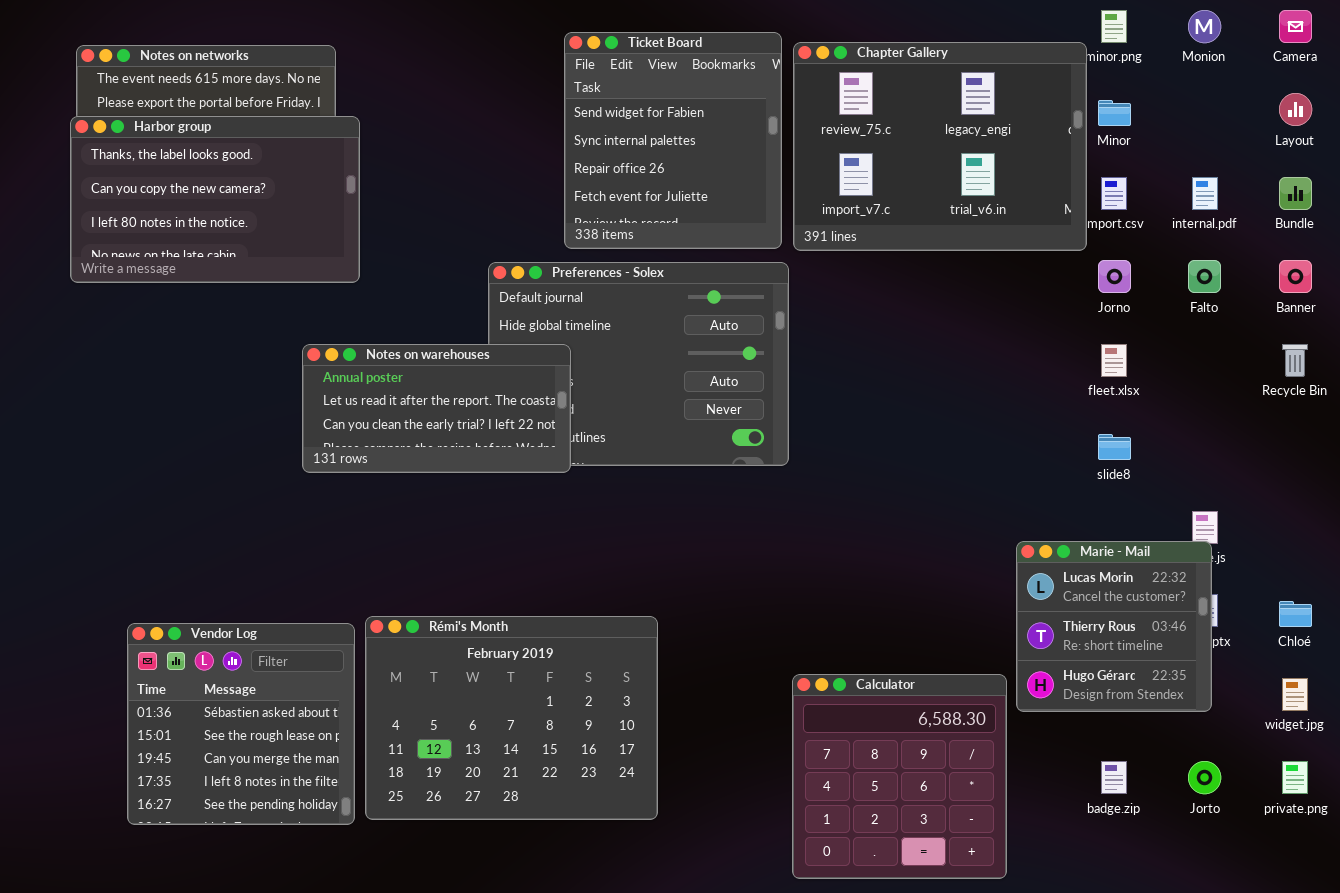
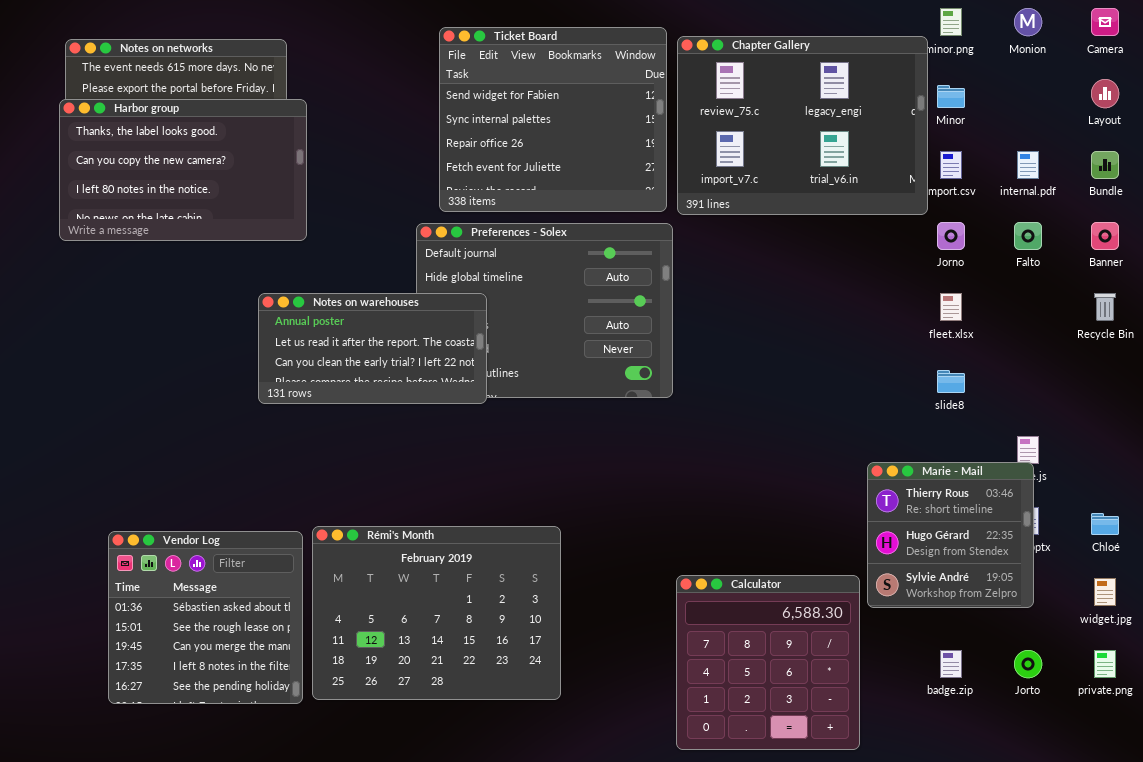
Ticket Board: [564,32,782,249] -> [439,27,667,212], resized
Marie - Mail: [1016,541,1212,712] -> [867,462,1034,608], scrolled down 1 row

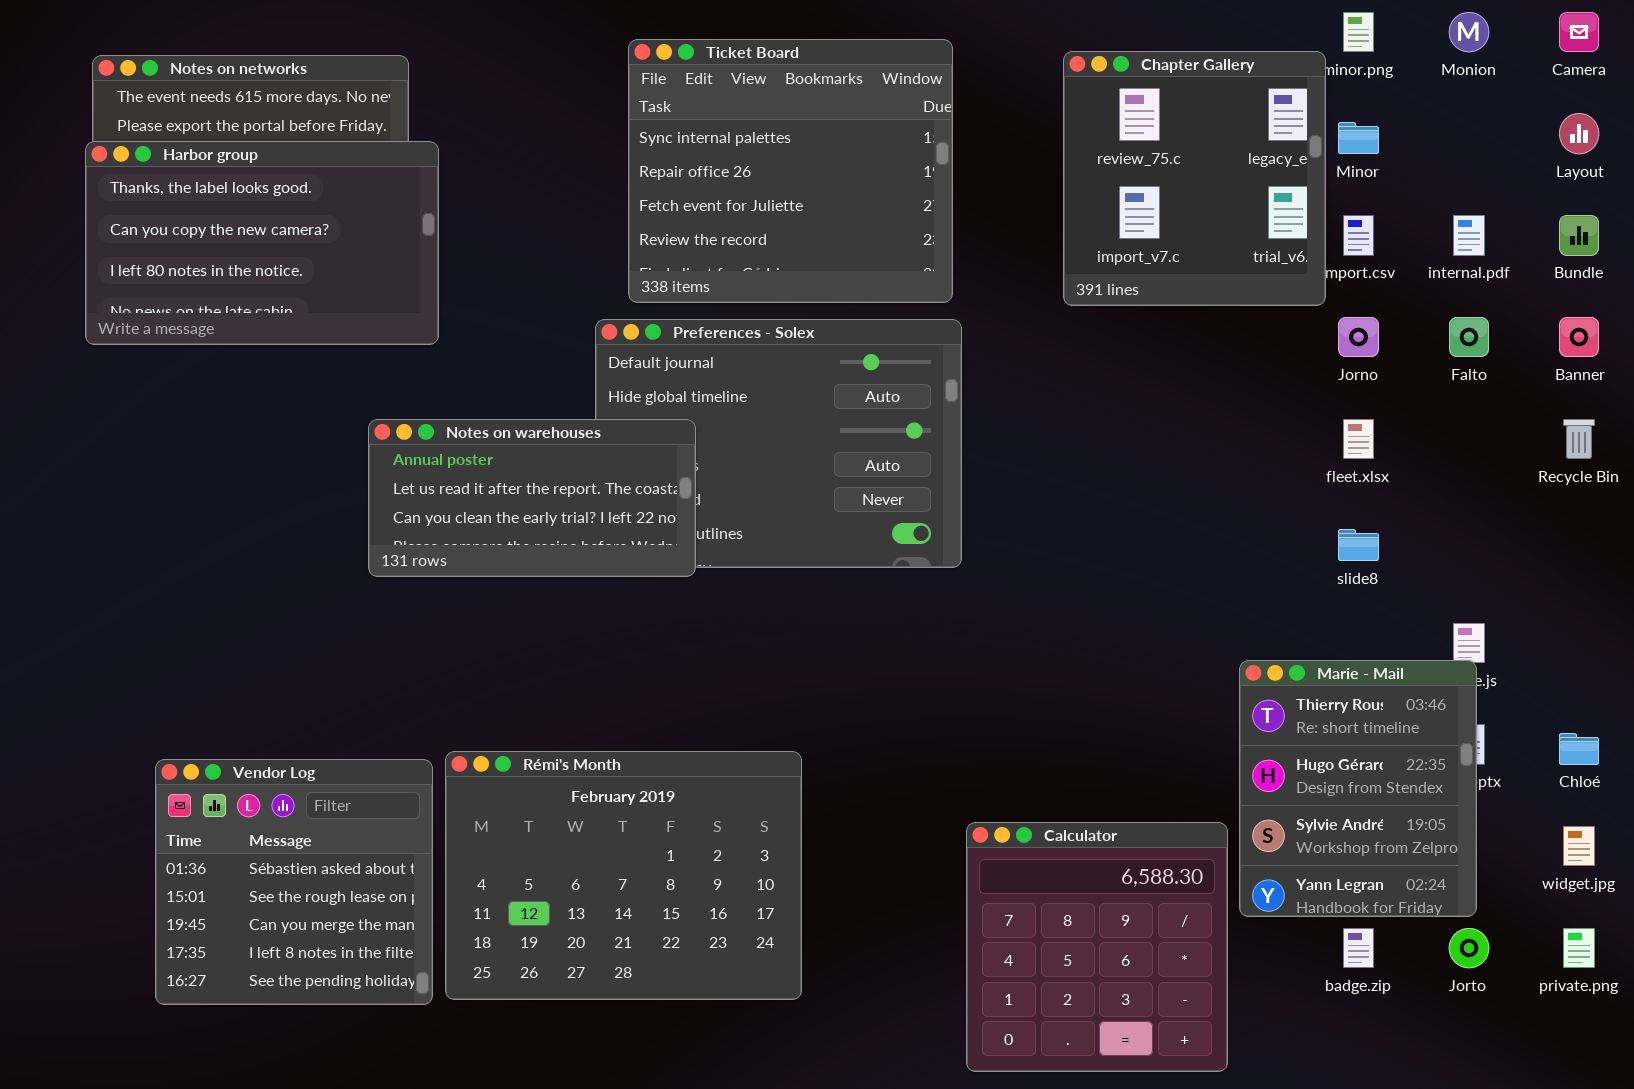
Ticket Board: [439,27,667,212] -> [628,39,953,303], scrolled down 1 row
Chapter Gallery: [677,36,928,215] -> [1063,51,1326,306], resized
Marie - Mail: [867,462,1034,608] -> [1239,660,1477,917], resized

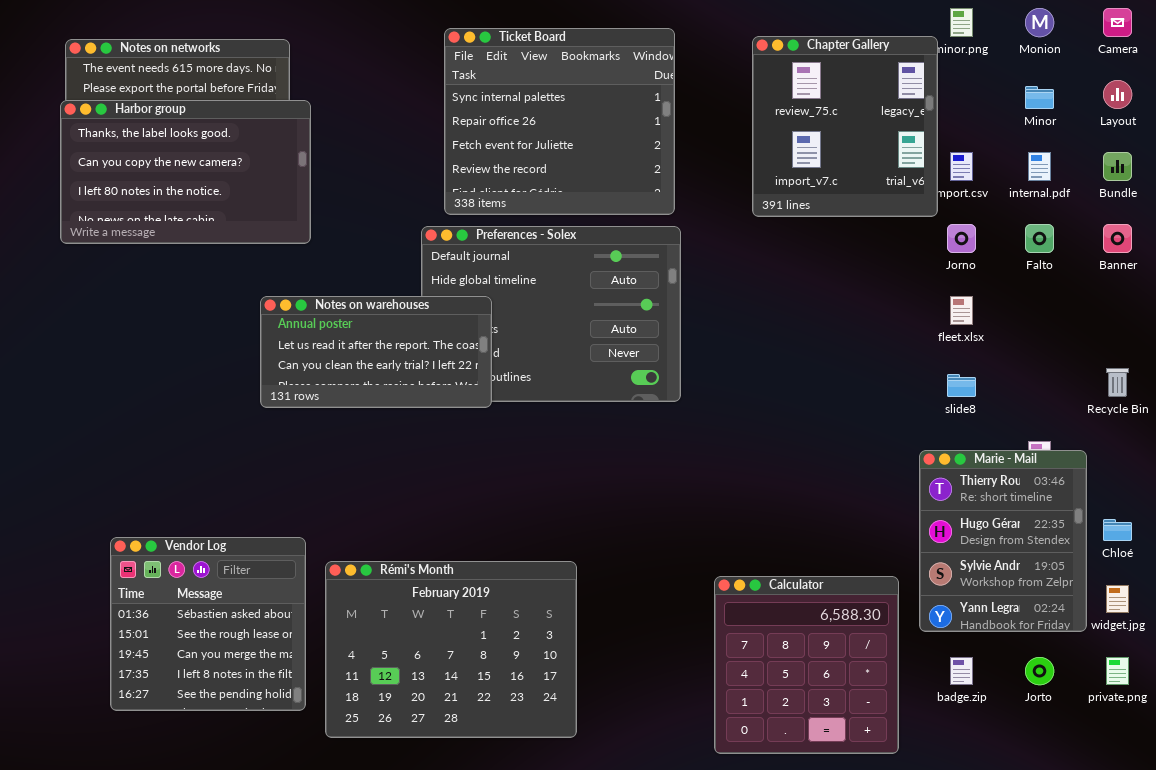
Minor: [1338,122,1379,154] -> [1025,86,1054,109], moved
Recycle Bin: [1563,419,1595,459] -> [1106,368,1129,397], moved
Marie - Mail: [1239,660,1477,917] -> [919,450,1087,632], moved
Rémi's Month: [445,751,802,1000] -> [325,561,577,738], moved
Calculator: [966,822,1228,1072] -> [714,576,899,754], moved

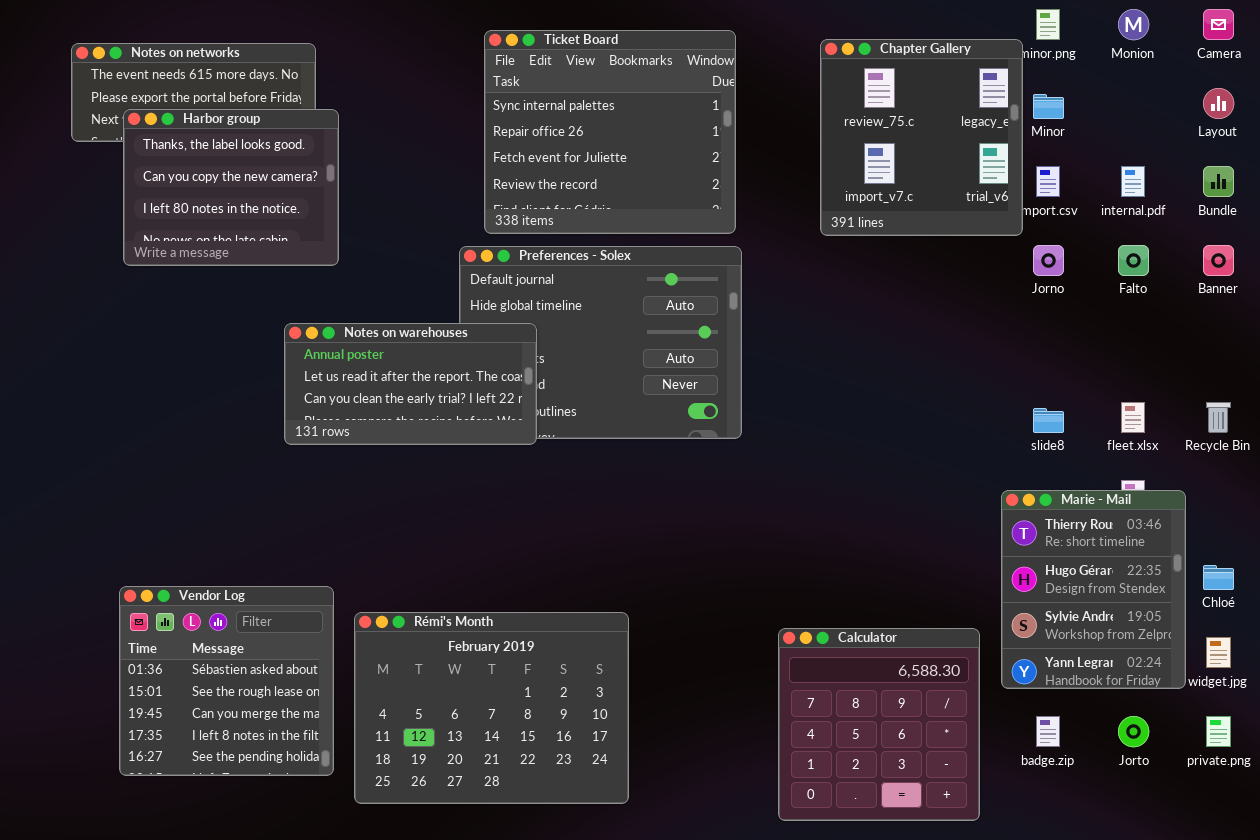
Minor: [1025,86,1054,109] -> [1033,94,1064,119], moved
Harbor group: [60,100,311,244] -> [123,109,339,266], resized
fleet.xlsx: [950,296,973,325] -> [1121,402,1145,433], moved

